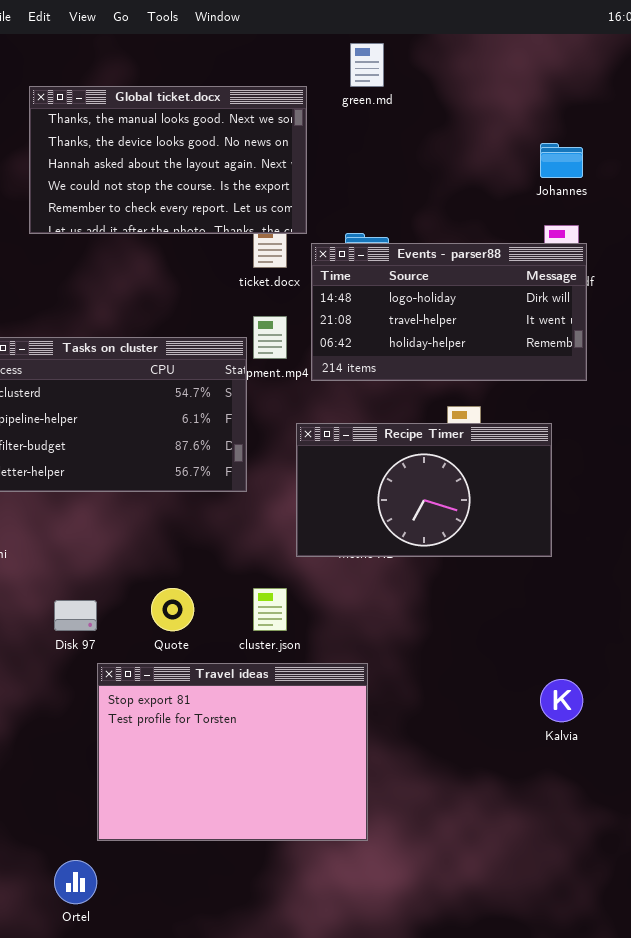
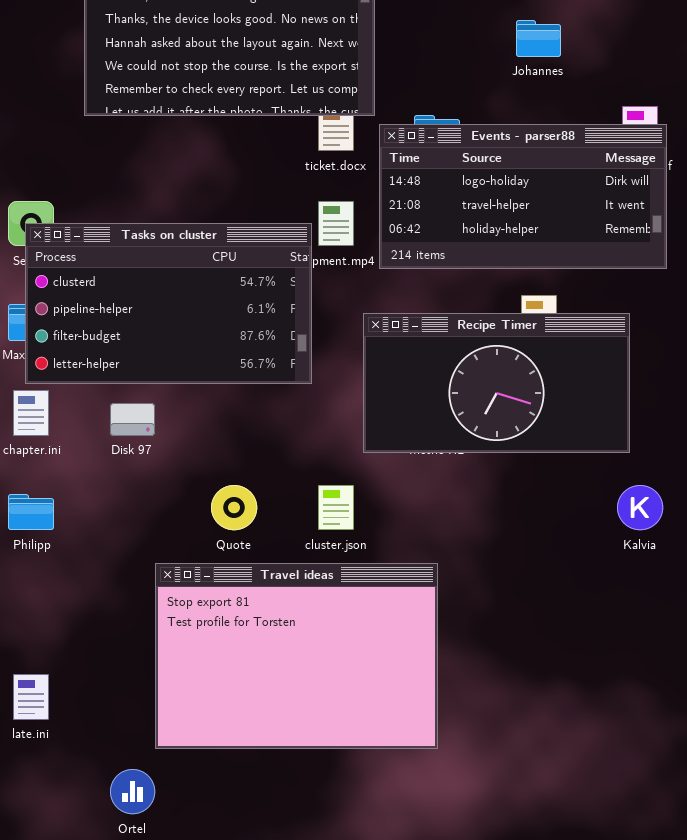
Johannes: [540,143,583,178] -> [516,20,561,57], moved
Disk 97: [54,600,97,631] -> [110,403,155,436], moved
Kalvia: [540,679,583,722] -> [617,485,663,530], moved

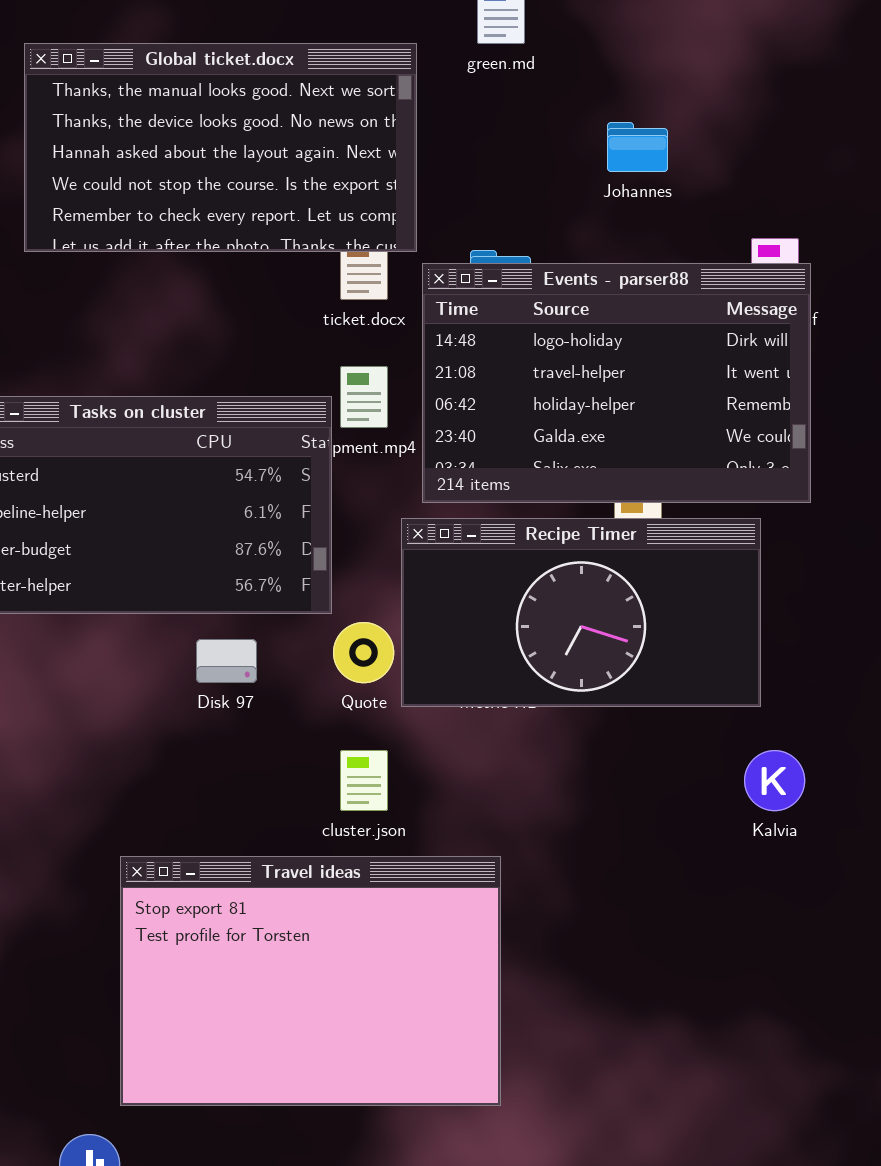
Events - parser88: [379,124,667,269] -> [422,263,811,503], resized
Disk 97: [110,403,155,436] -> [196,639,257,683], moved
Quote: [211,485,257,530] -> [333,622,394,683], moved

